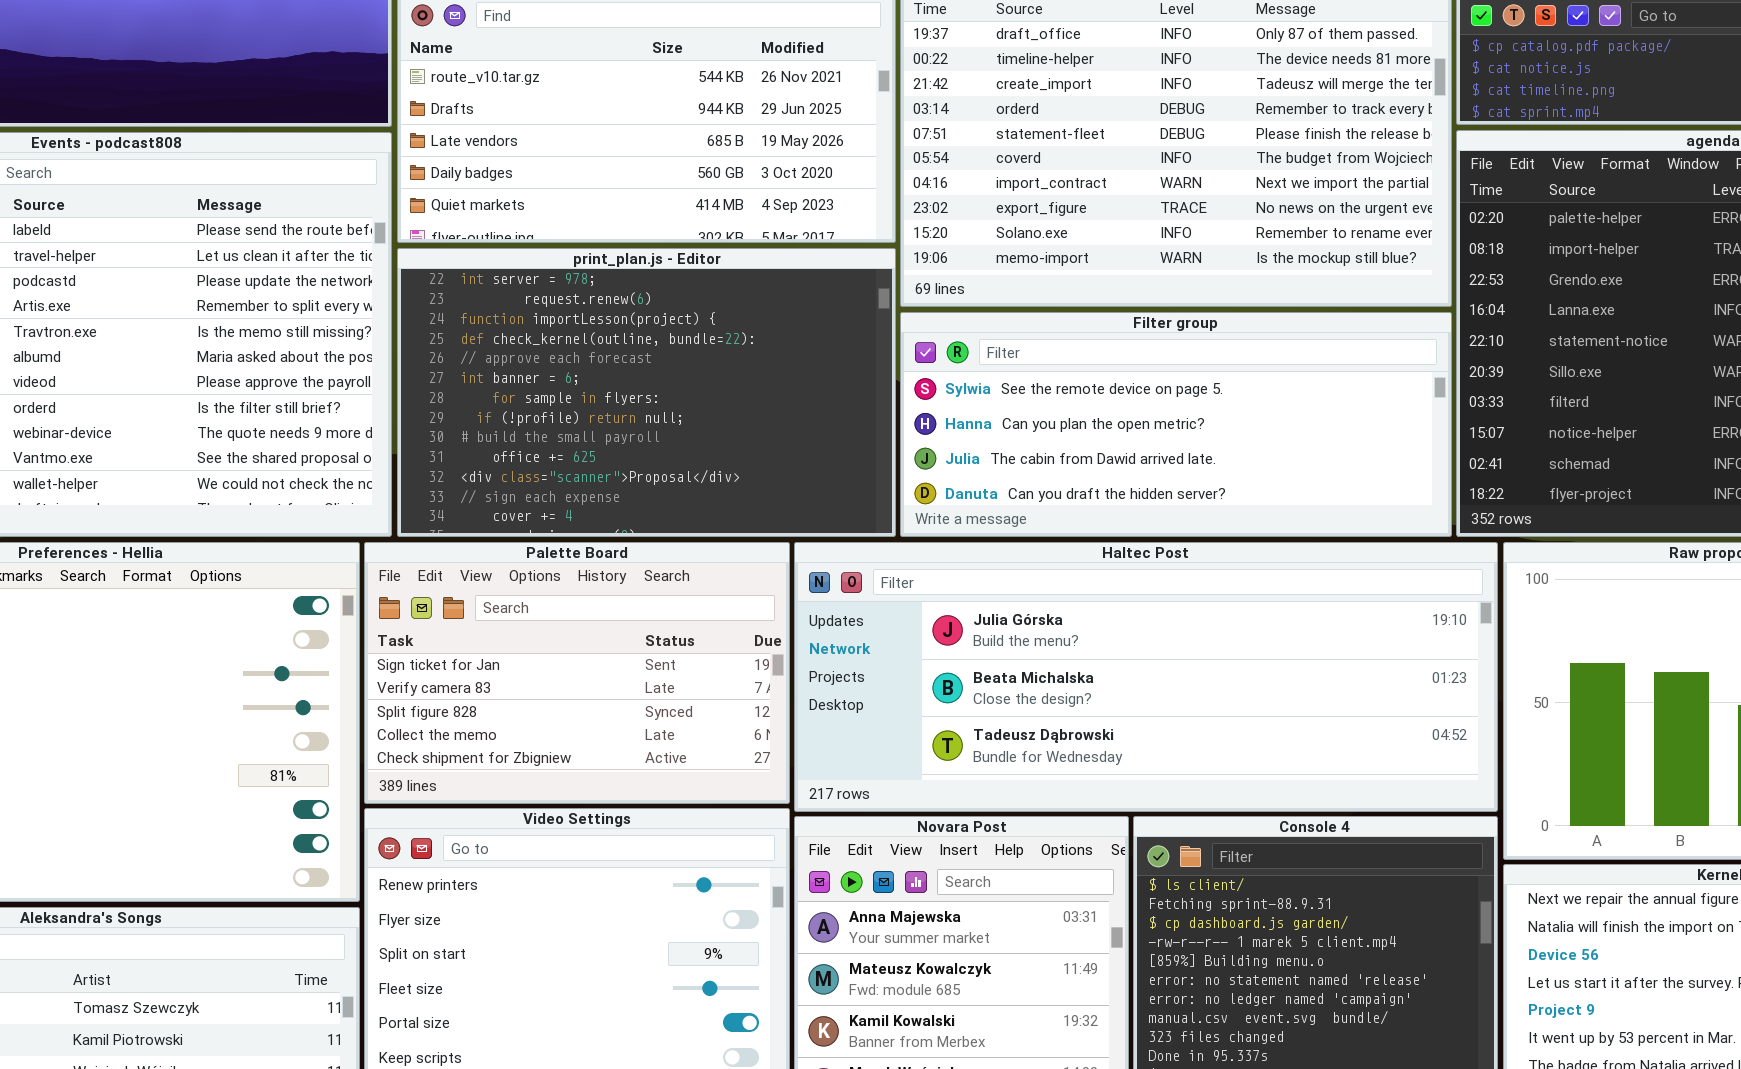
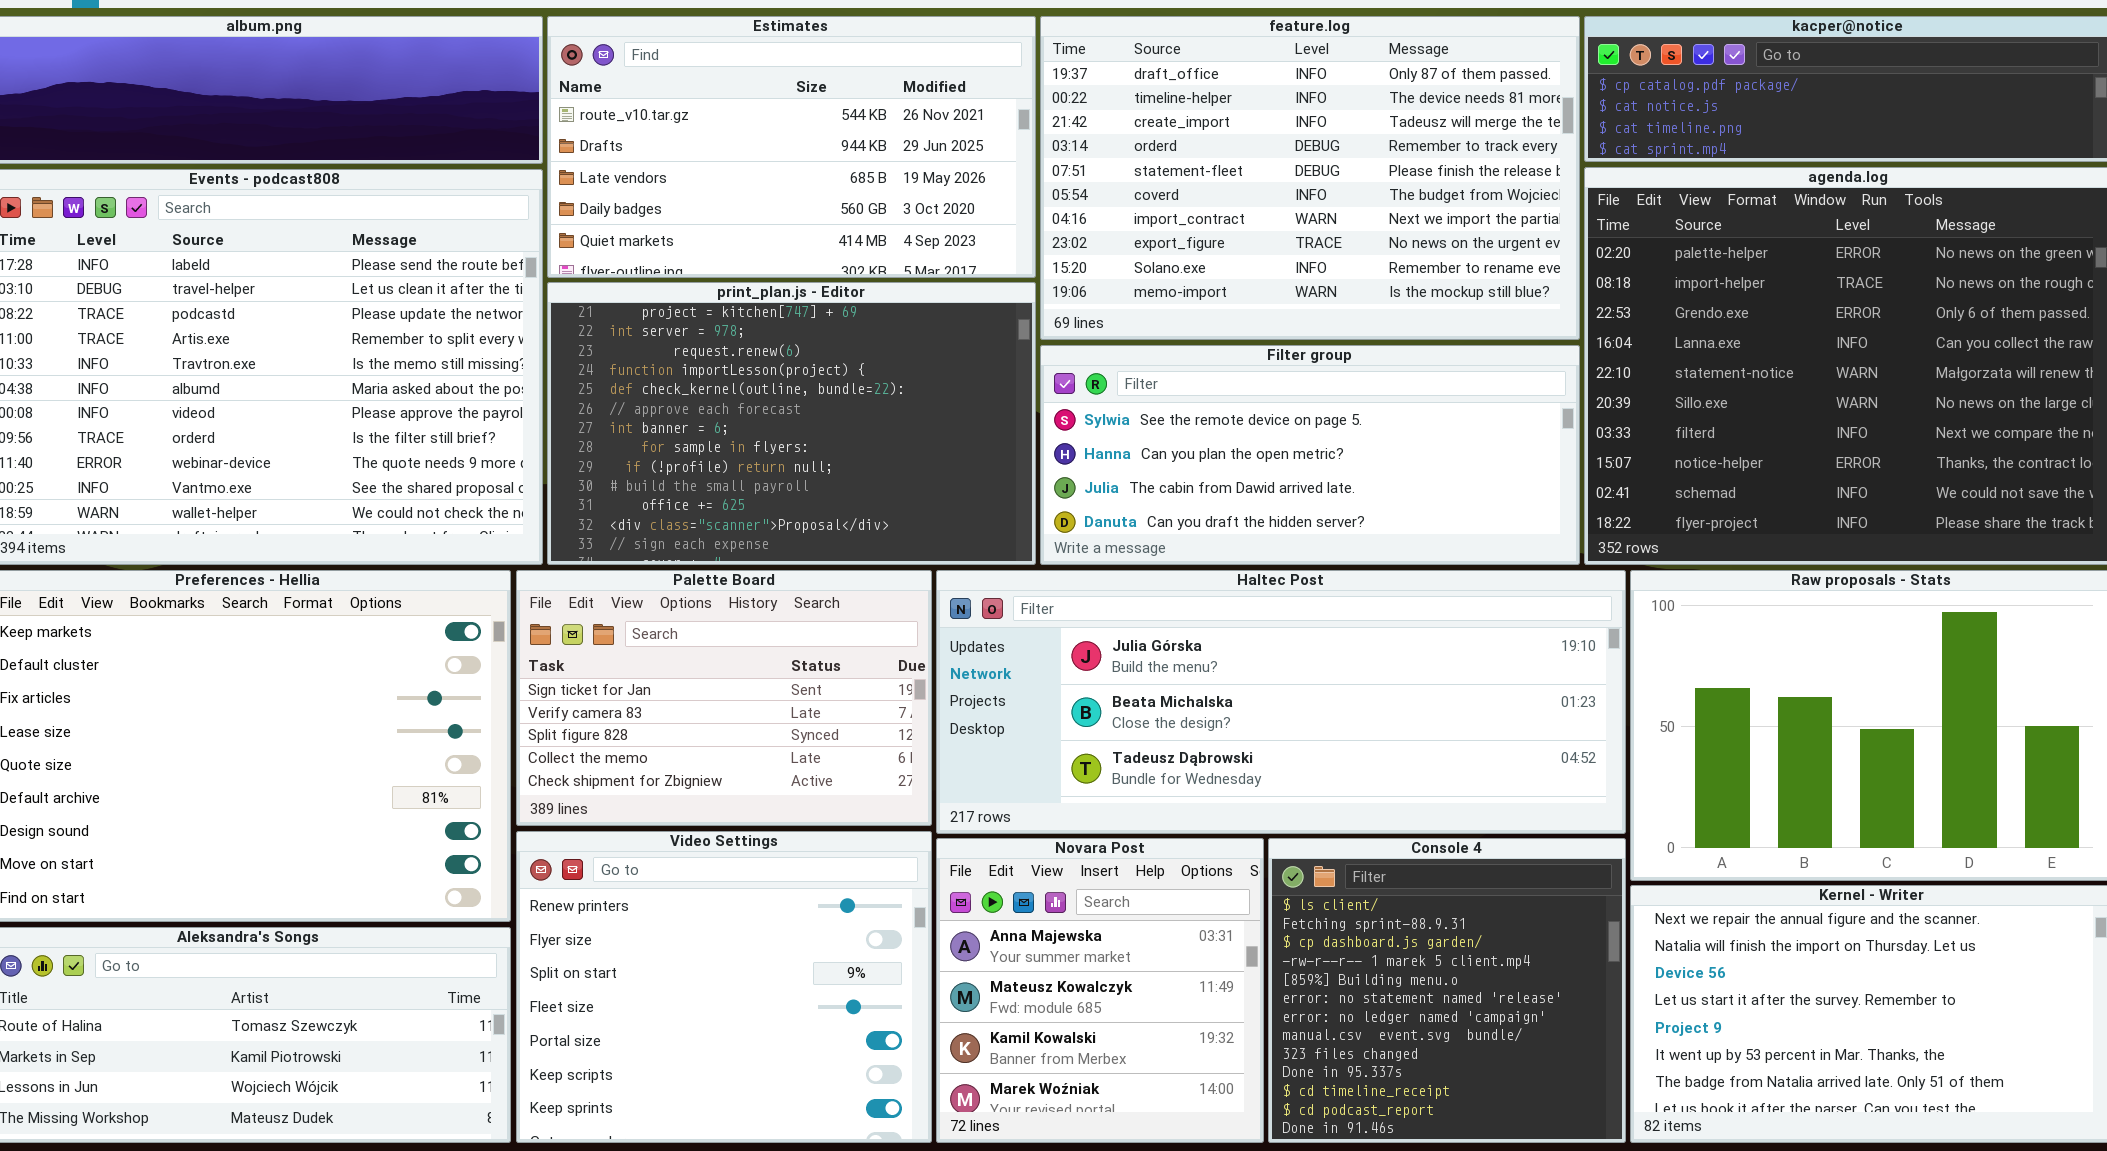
print_plan.js - Editor: [397,248,896,537] -> [547,282,1036,565], scrolled up 1 row

